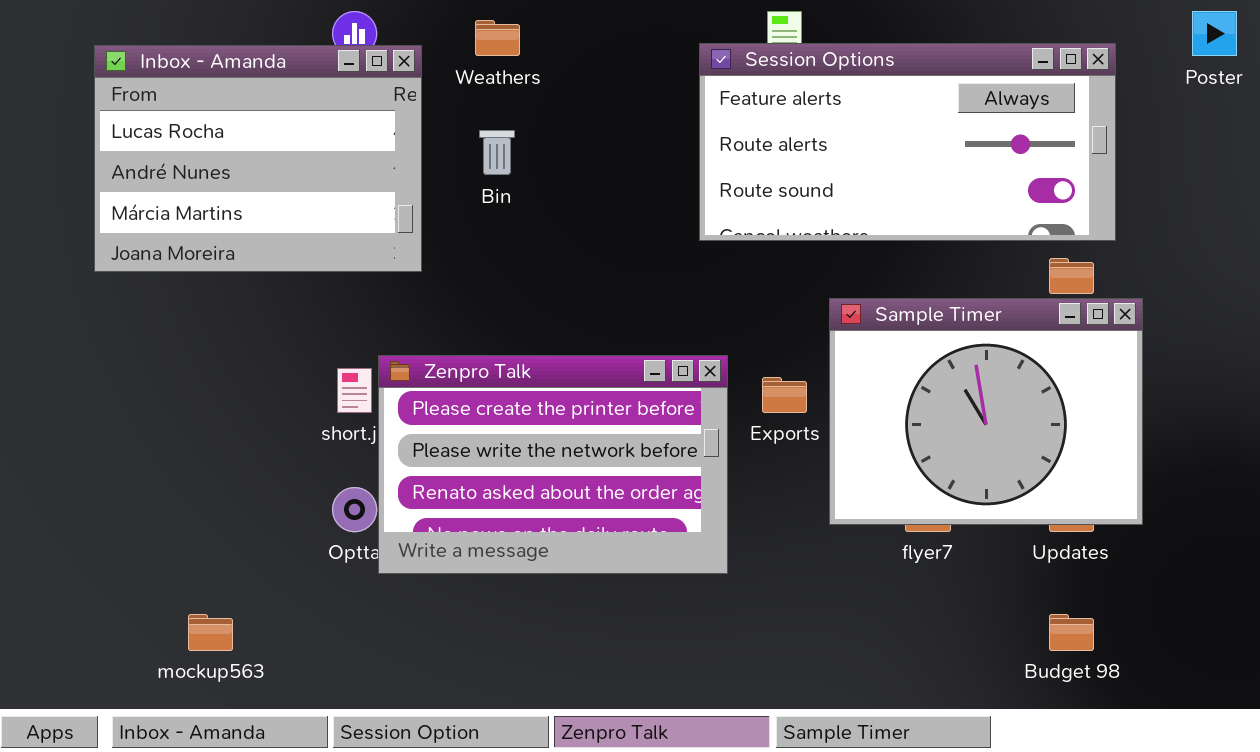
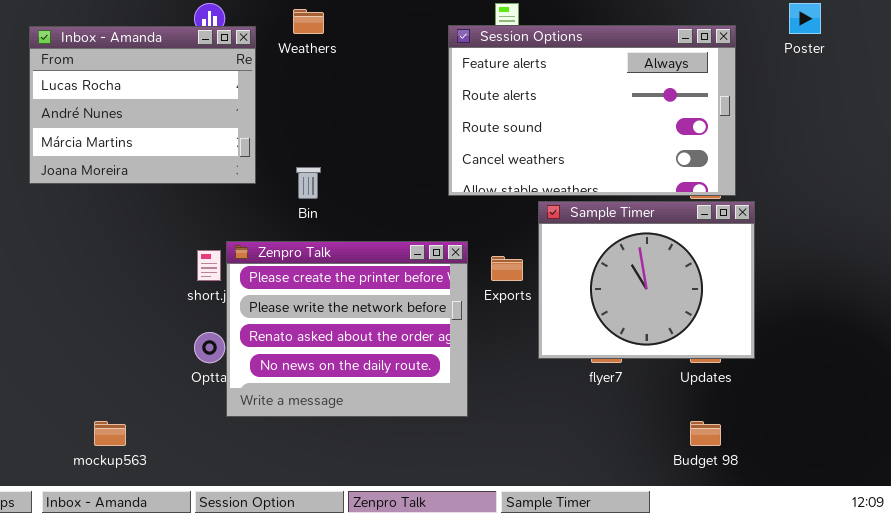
Session Options: [699,43,1116,241] -> [448,25,736,196], resized
Bin: [479,130,515,175] -> [296,167,321,199], moved
Zenpro Talk: [378,355,728,574] -> [226,241,468,417], resized

